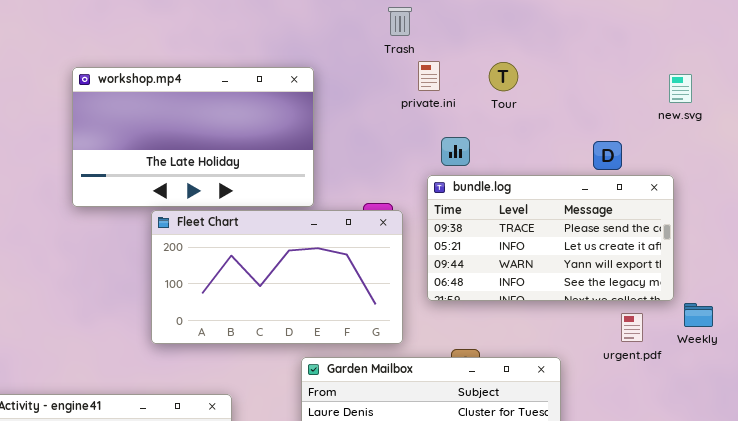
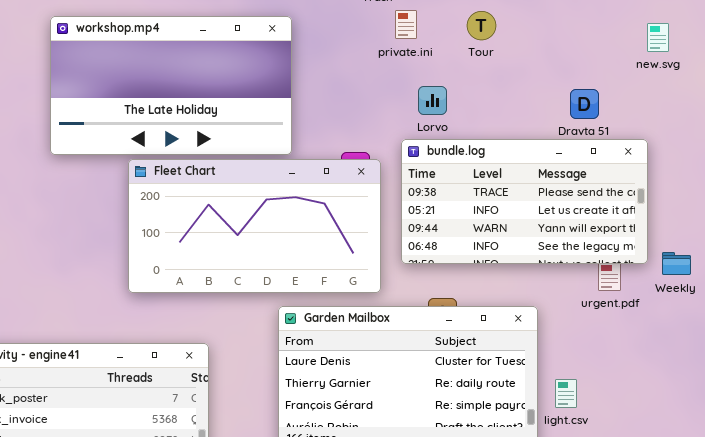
bundle.log: [427,175,674,301] -> [401,139,648,264], moved

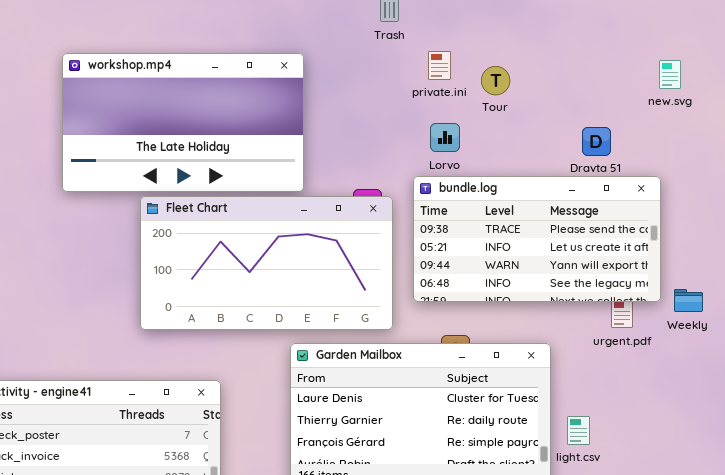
private.ini: [395,10,417,39] -> [428,51,451,80], moved
Tour: [467,11,496,40] -> [481,66,510,95], moved

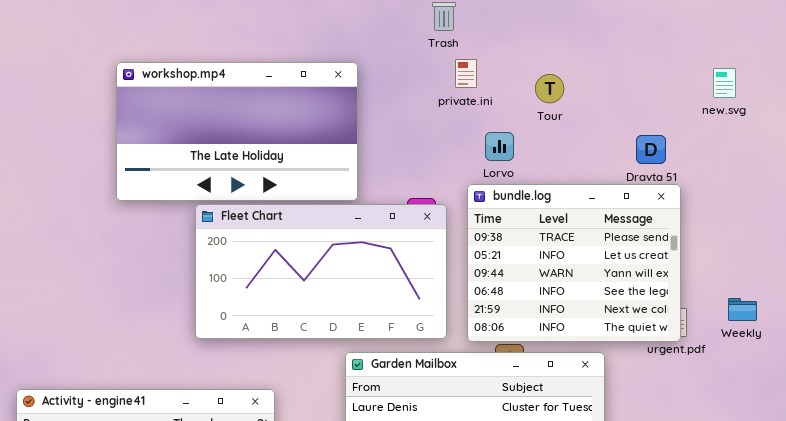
private.ini: [428,51,451,80] -> [455,59,477,88], moved
bundle.log: [413,176,661,302] -> [467,184,681,342], resized

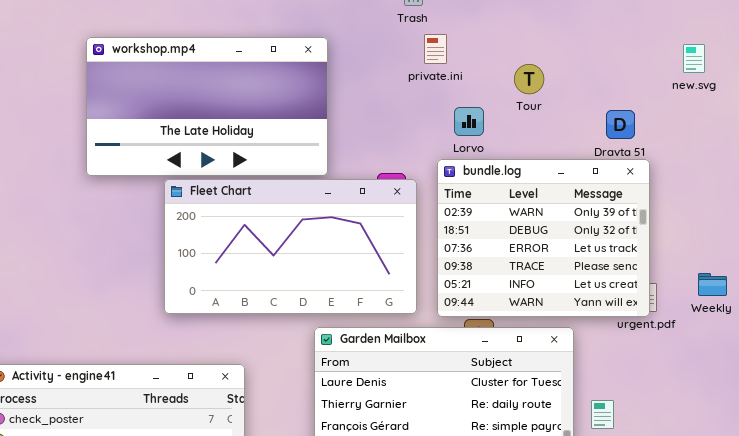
Tour: [535,74,564,103] -> [514,64,544,94], moved
bundle.log: [467,184,681,342] -> [437,159,650,317], scrolled up 3 rows

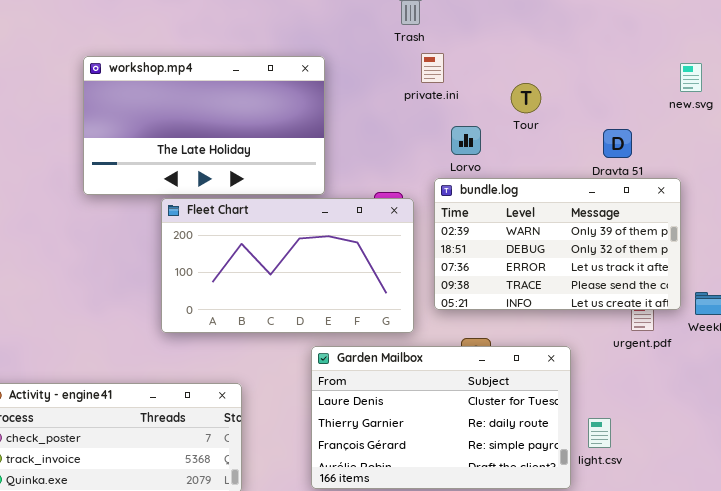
bundle.log: [437,159,650,317] -> [434,178,681,310], resized

